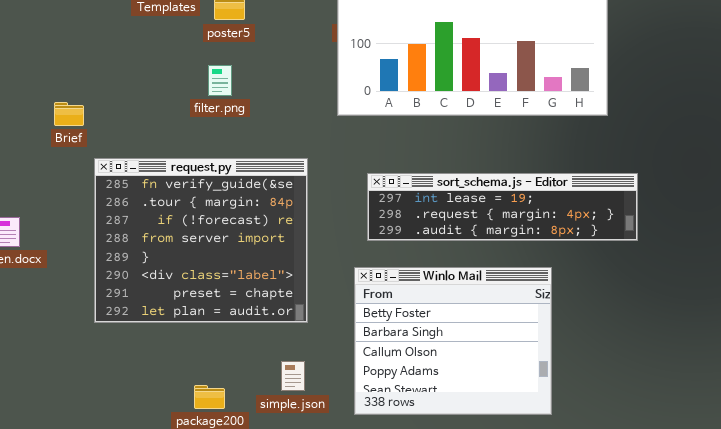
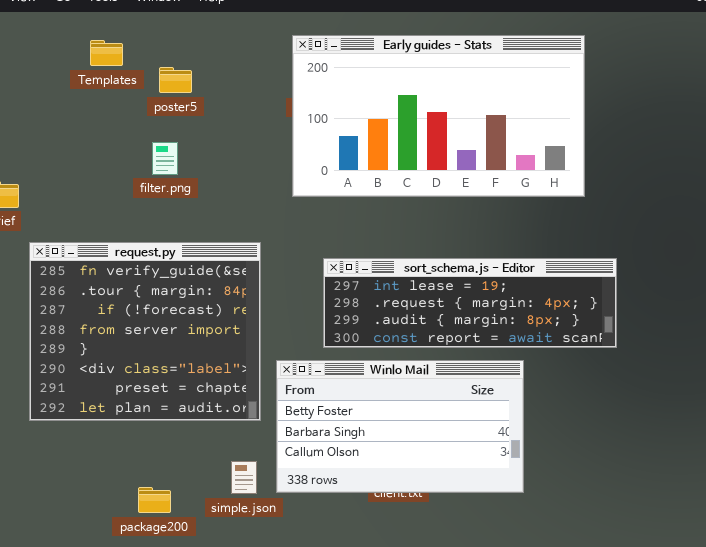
sort_schema.js - Editor: [367,173,638,241] -> [323,258,617,348], resized
Winlo Mail: [354,267,552,415] -> [276,360,524,493], resized

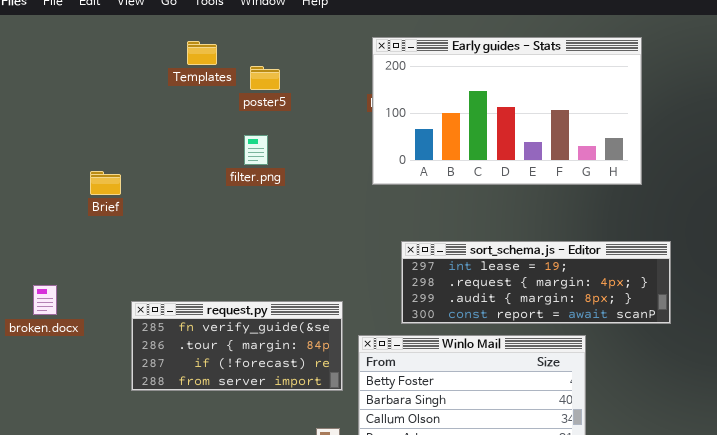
request.py: [29,242,261,421] -> [131,301,343,391], resized

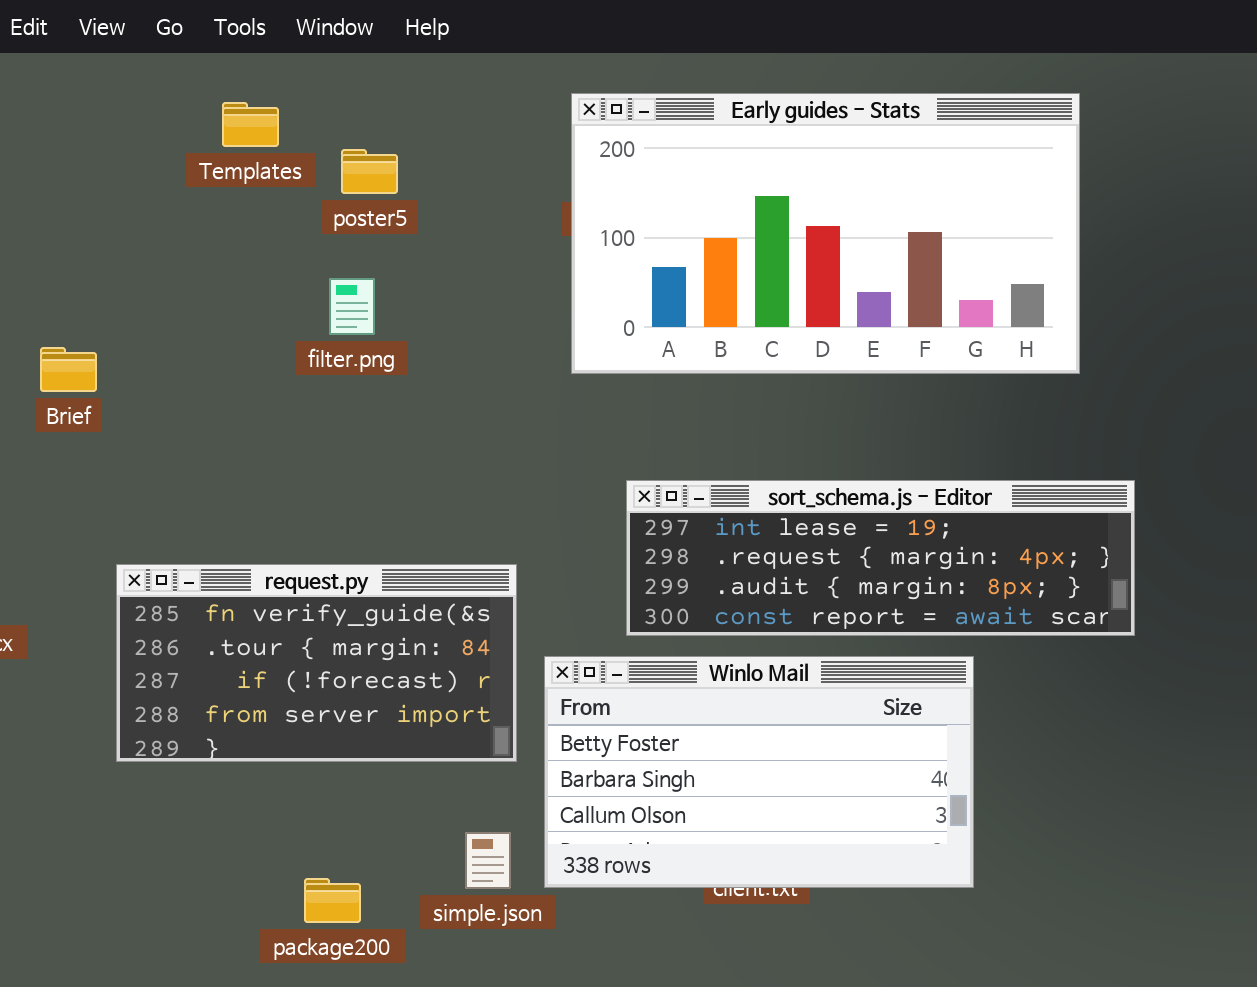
request.py: [131,301,343,391] -> [116,564,517,762], resized

